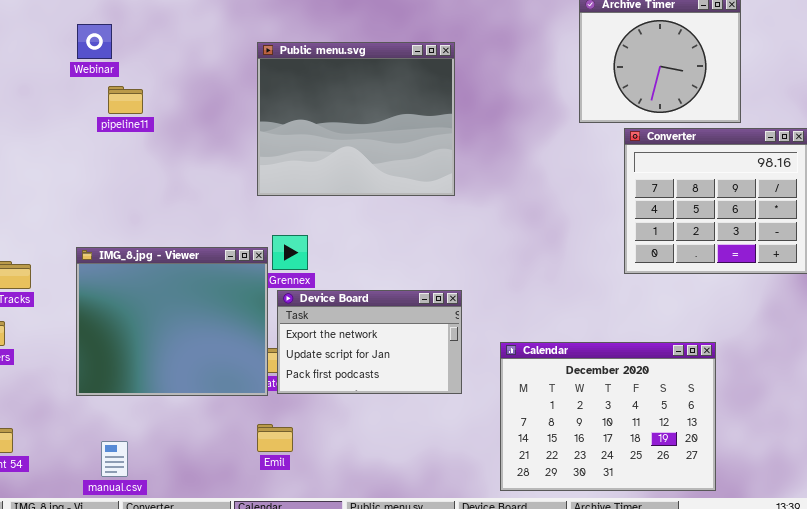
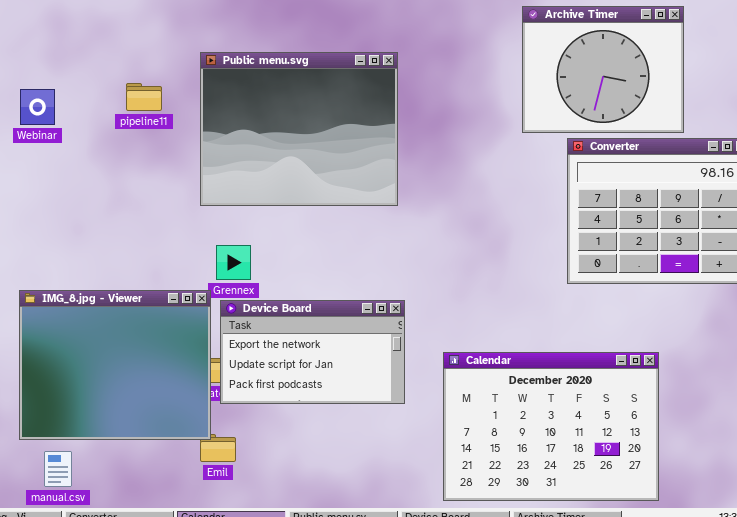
Webinar: [77,24,112,59] -> [20,89,55,125], moved
pipeline11: [108,86,143,114] -> [126,83,162,111], moved
IMG_8.jpg - Viewer: [76,247,268,396] -> [19,290,211,440], moved

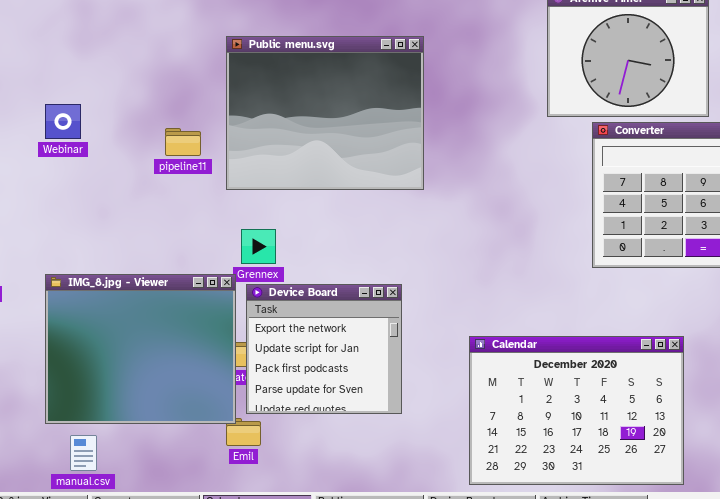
pipeline11: [126,83,162,111] -> [165,128,201,156], moved
Webinar: [20,89,55,125] -> [45,104,81,139], moved
Device Board: [220,300,405,404] -> [246,284,402,414], resized

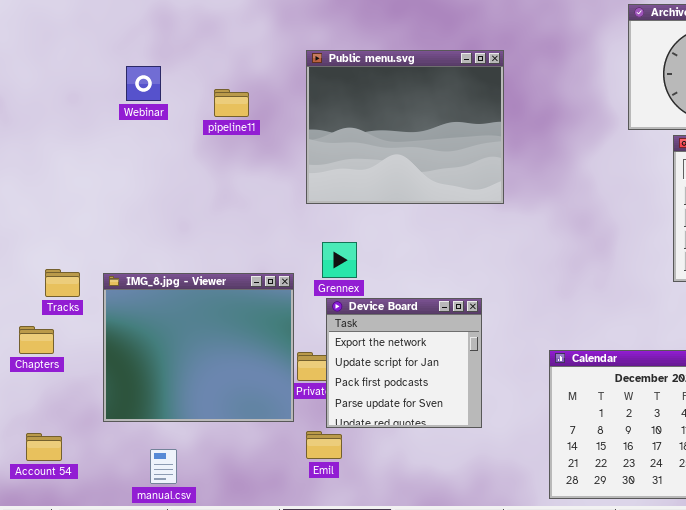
Webinar: [45,104,81,139] -> [126,66,161,101], moved
pipeline11: [165,128,201,156] -> [214,89,249,117], moved
IMG_8.jpg - Viewer: [45,274,236,424] -> [103,273,294,422], moved

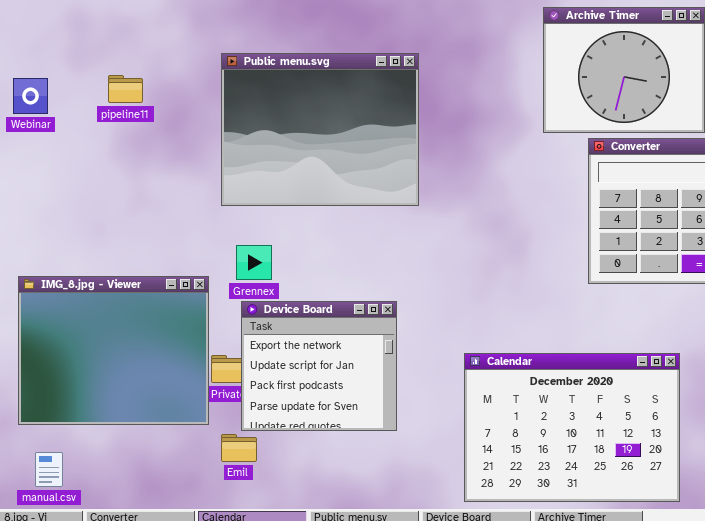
Webinar: [126,66,161,101] -> [13,78,48,114], moved
pipeline11: [214,89,249,117] -> [108,75,143,103], moved
manual.csv: [150,449,177,484] -> [35,452,63,487], moved

